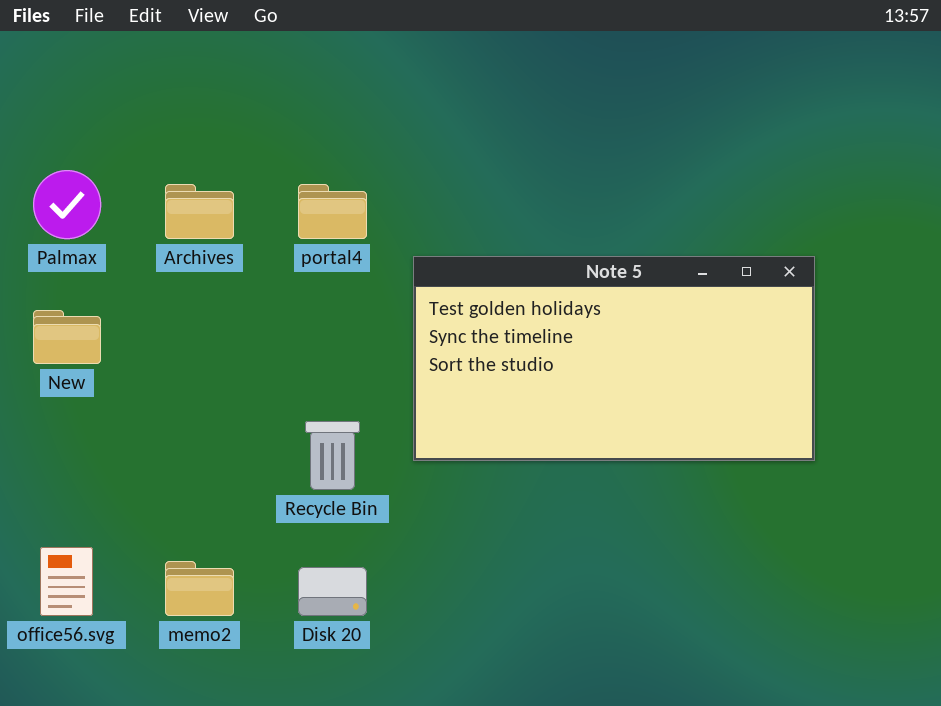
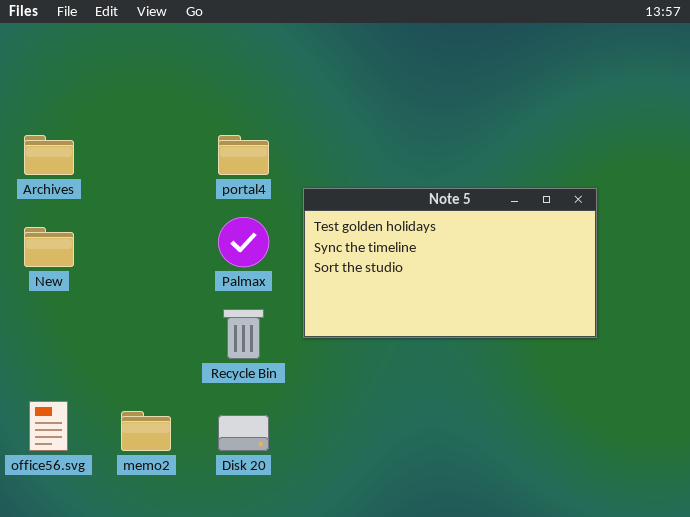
Palmax: [33,170,101,239] -> [218,217,269,267], moved
Archives: [165,184,234,239] -> [24,135,74,175], moved

